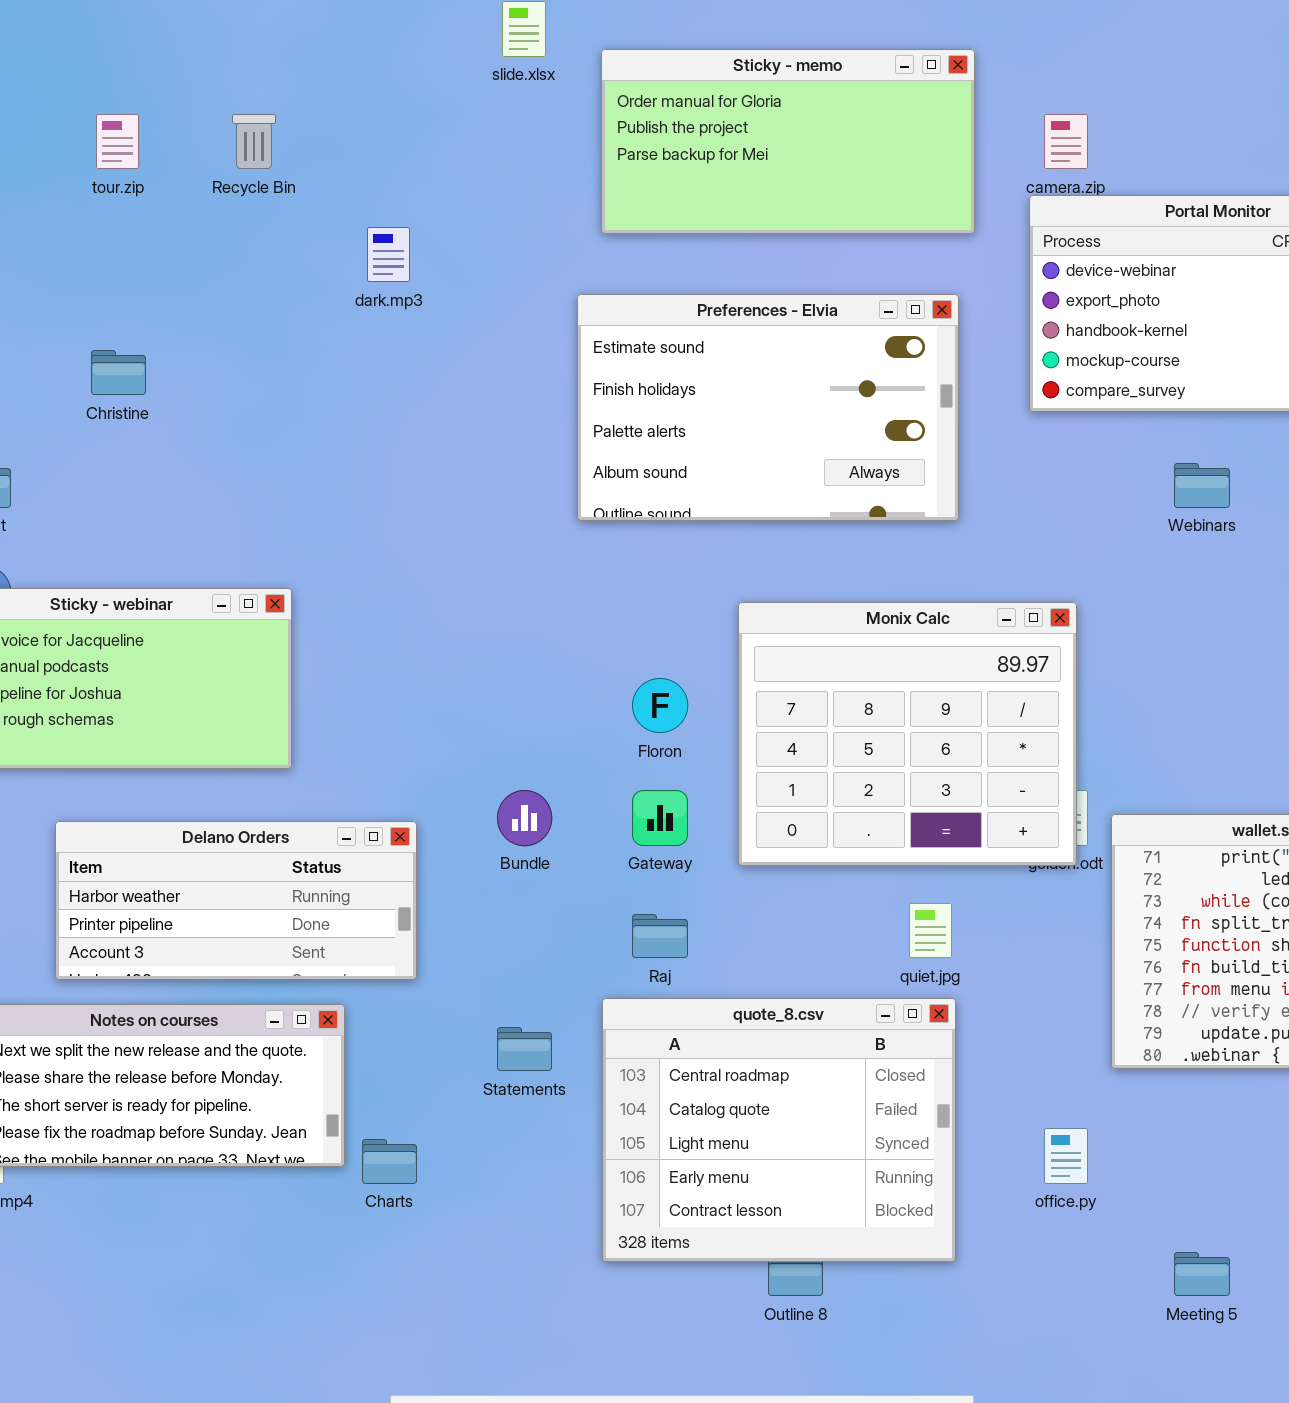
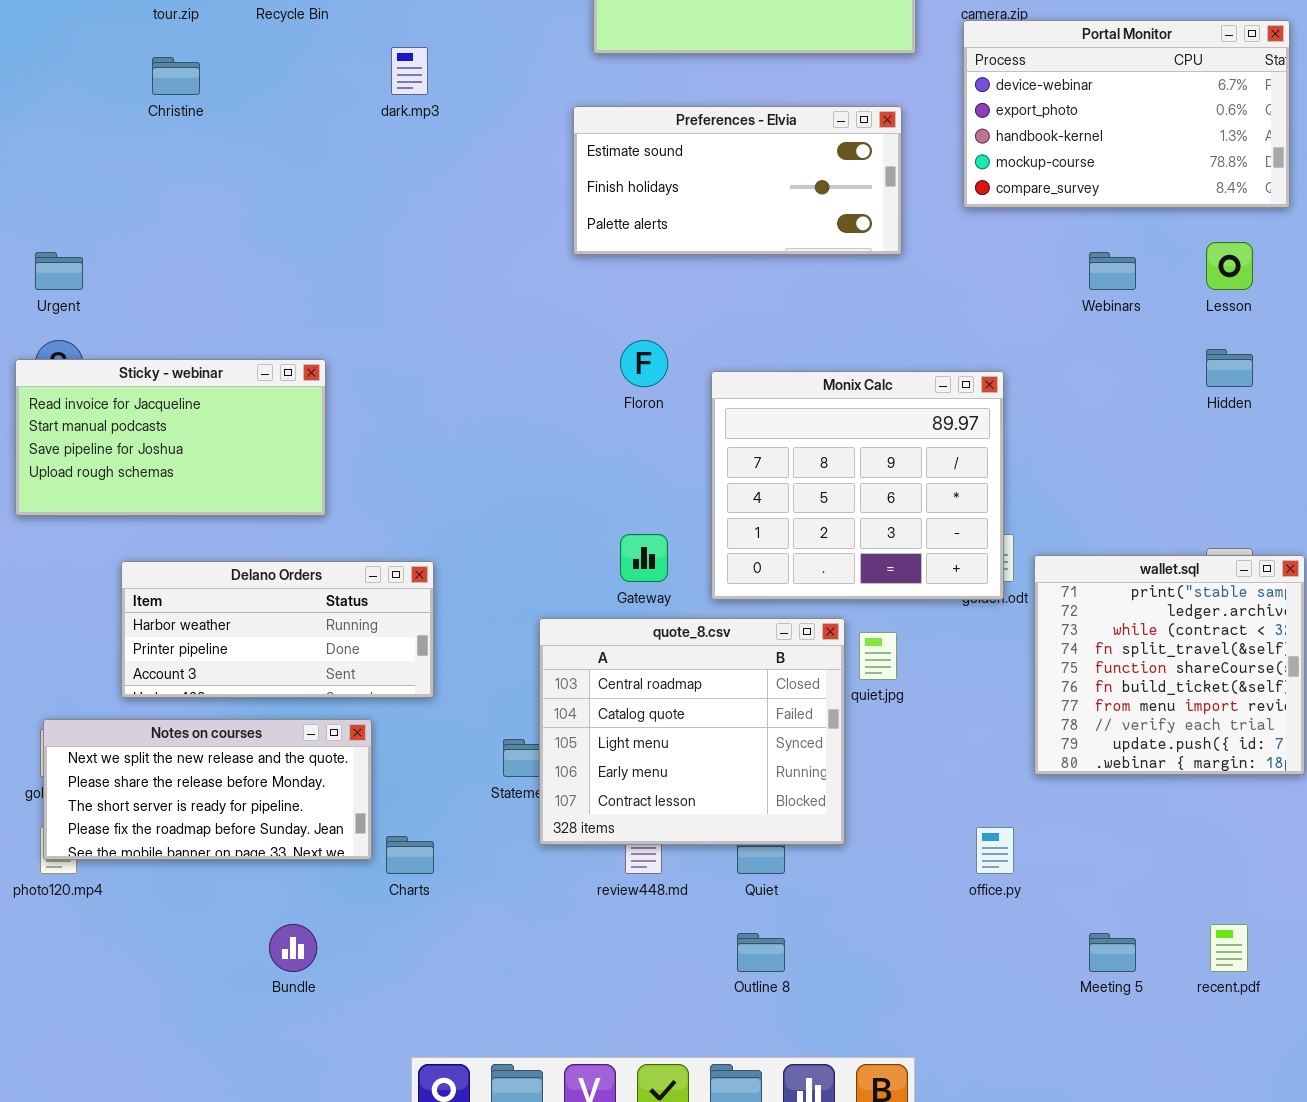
Preferences - Elvia: [577,294,959,521] -> [573,106,902,255], resized
Christine: [91,350,146,395] -> [152,57,200,95], moved
Floron: [632,678,688,733] -> [620,340,668,387], moved
Bundle: [497,790,552,846] -> [269,924,317,972], moved
quote_8.csv: [602,998,956,1262] -> [539,618,845,845], moved

